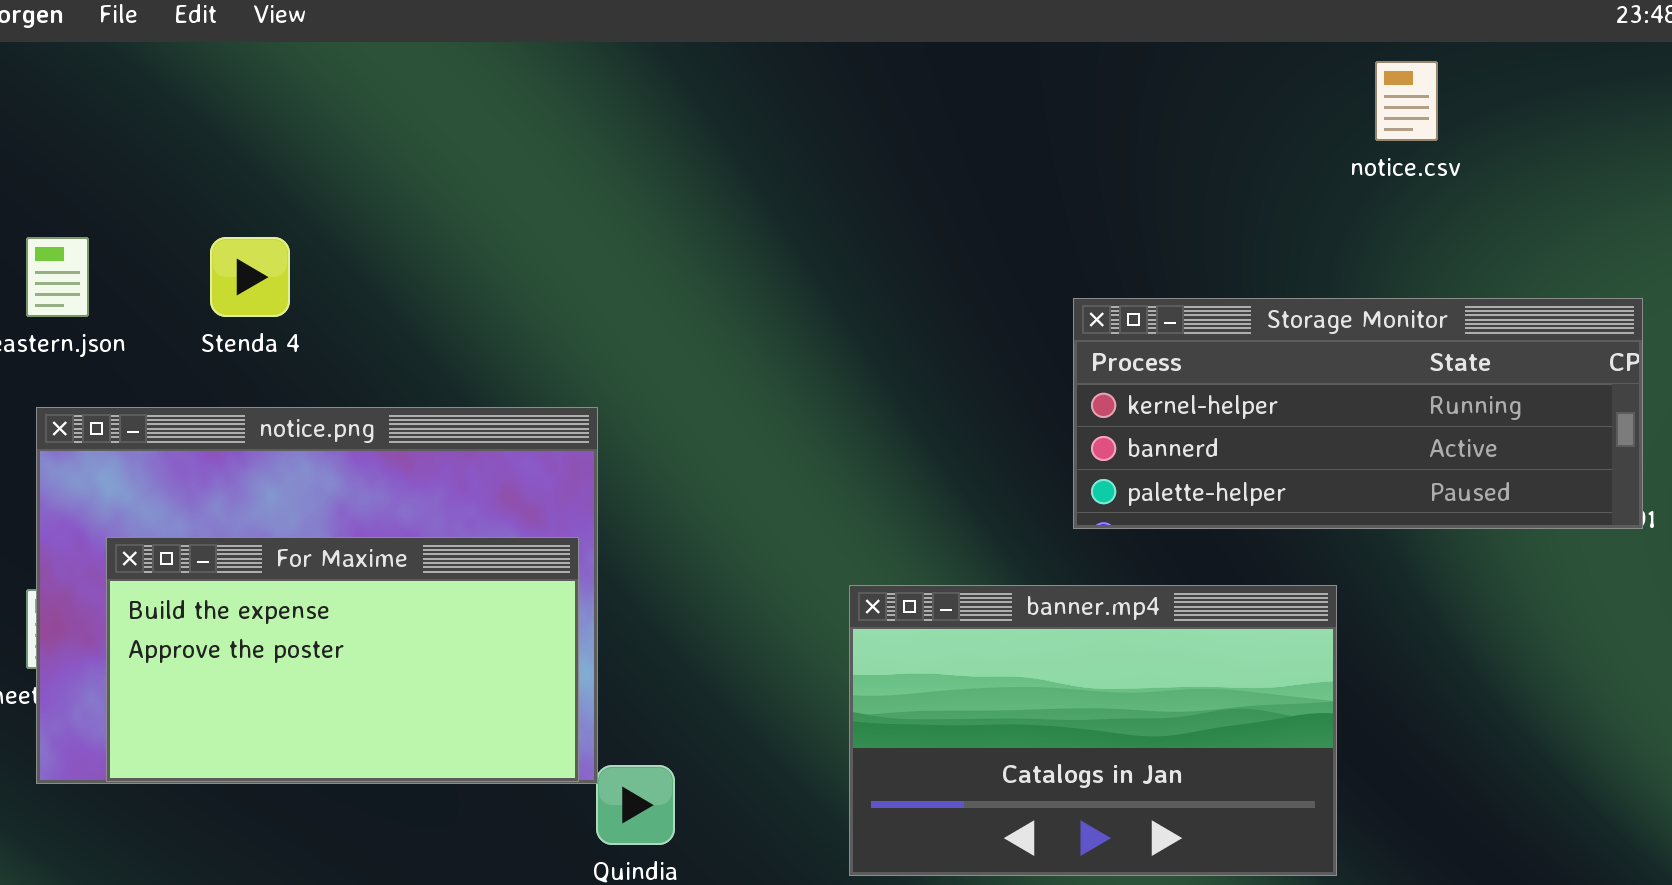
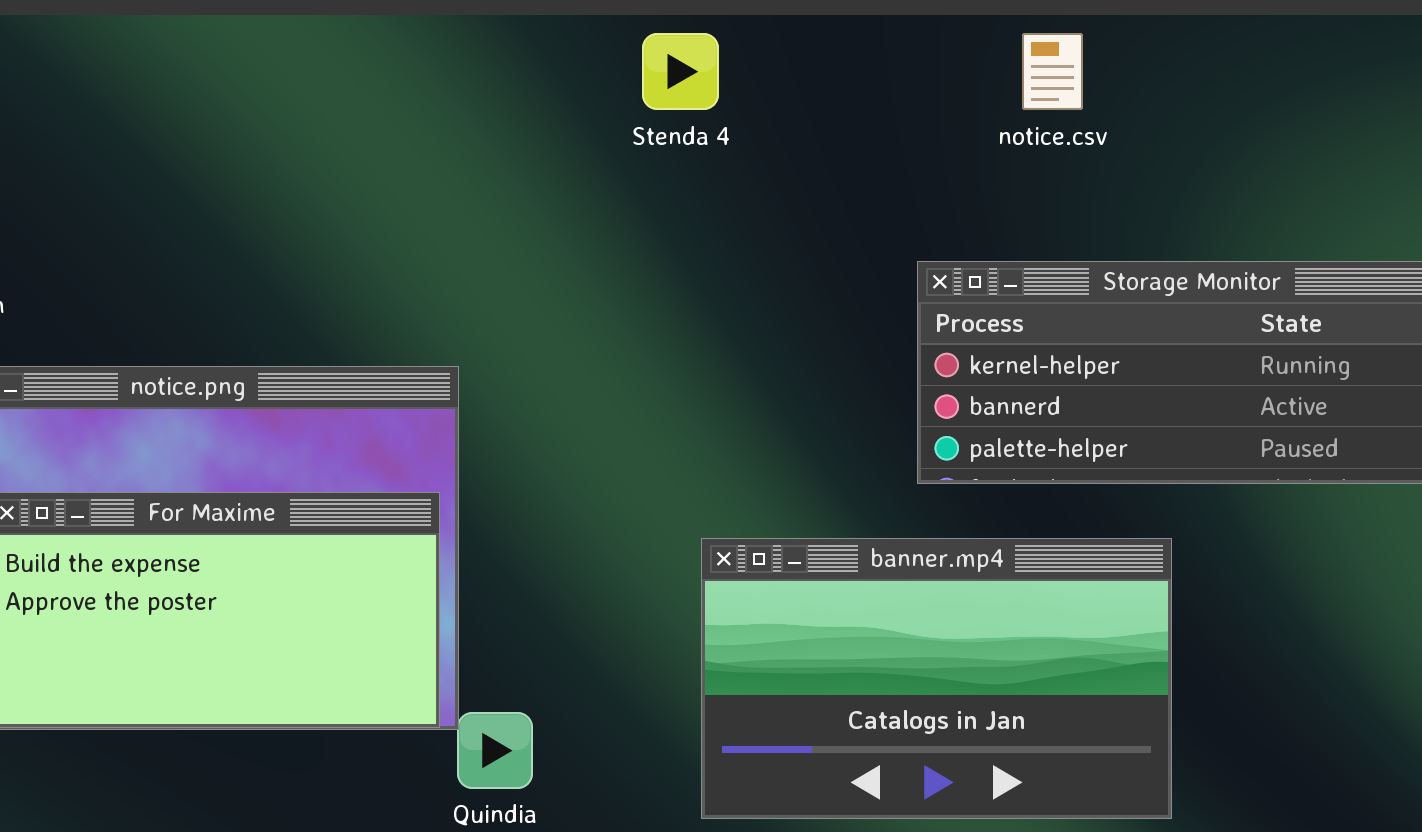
notice.csv: [1375,61,1438,141] -> [1022,33,1083,110], moved
Stenda 4: [210,237,290,317] -> [642,33,719,110], moved

